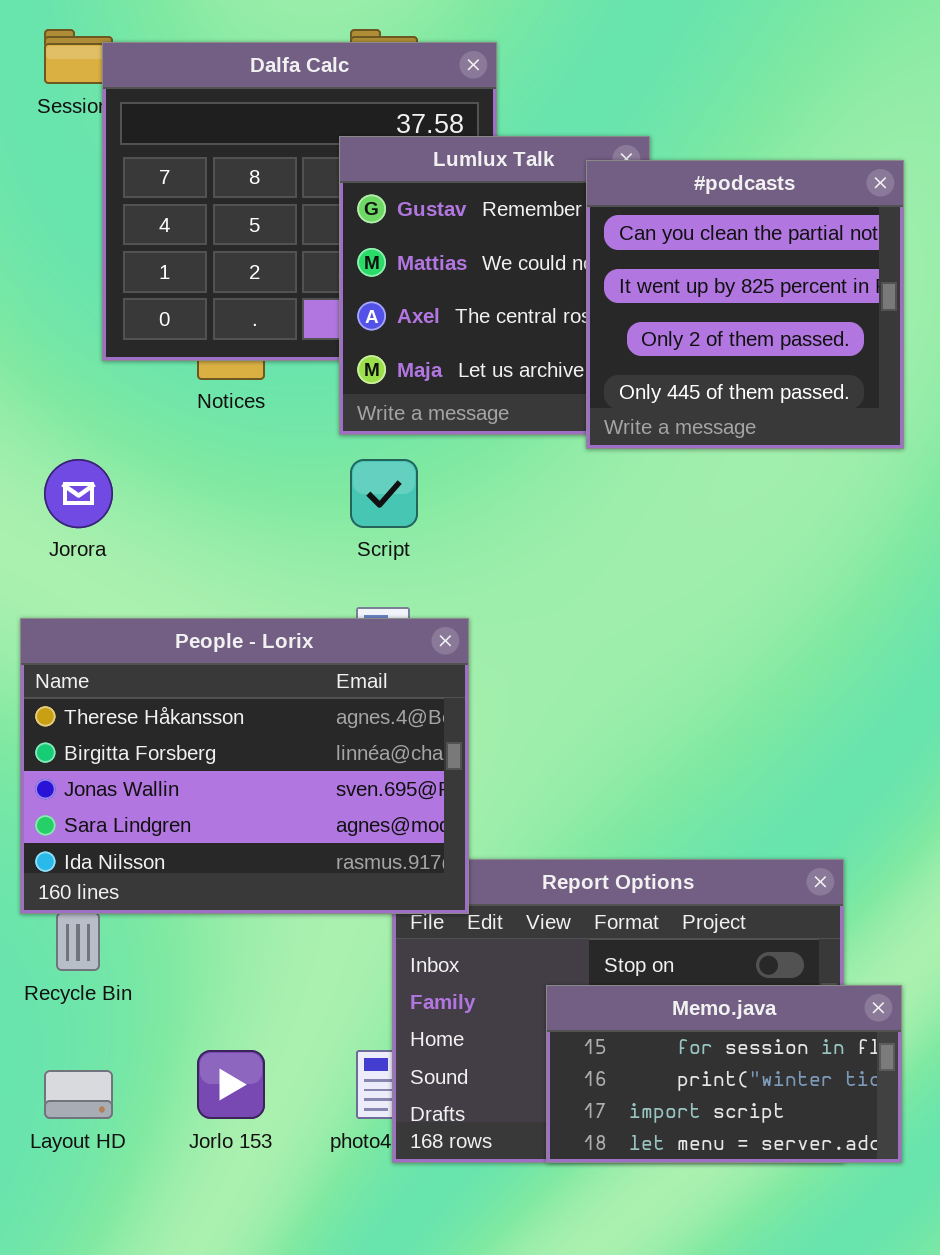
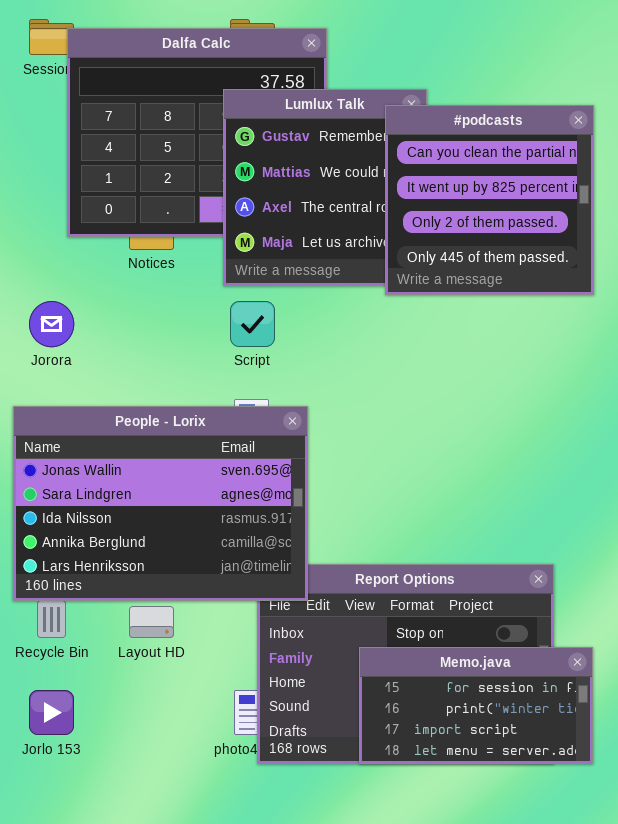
People - Lorix: [20,618,469,914] -> [13,406,308,601], scrolled down 2 rows
Jorlo 153: [197,1050,265,1119] -> [29,690,74,735], moved
Layout HD: [44,1070,113,1119] -> [129,606,174,638], moved

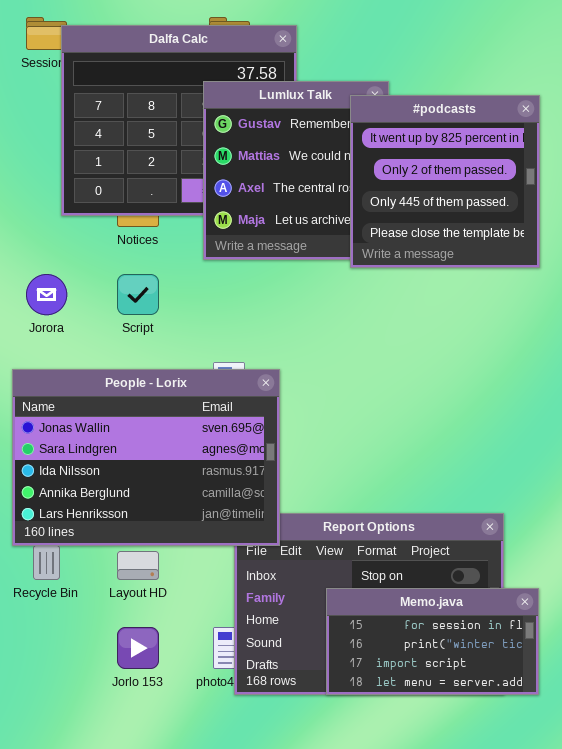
#podcasts: [385,105,594,295] -> [350,95,540,268], scrolled down 1 row
Script: [230,301,275,347] -> [117,274,159,315], moved
Jorlo 153: [29,690,74,735] -> [117,627,159,669], moved

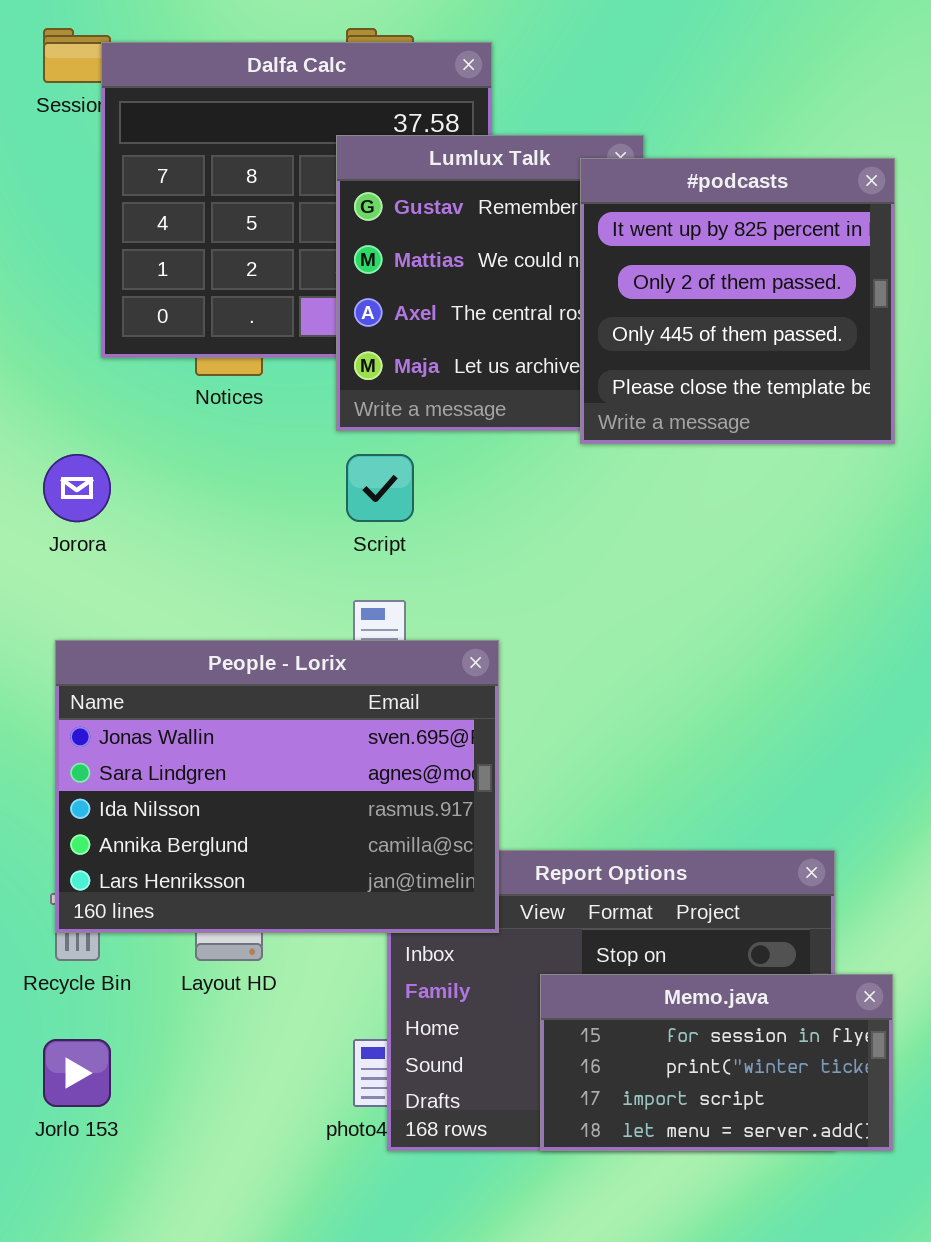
Script: [117,274,159,315] -> [346,454,414,522], moved
People - Lorix: [12,369,280,546] -> [55,640,499,933], moved
Jorlo 153: [117,627,159,669] -> [43,1039,111,1107], moved

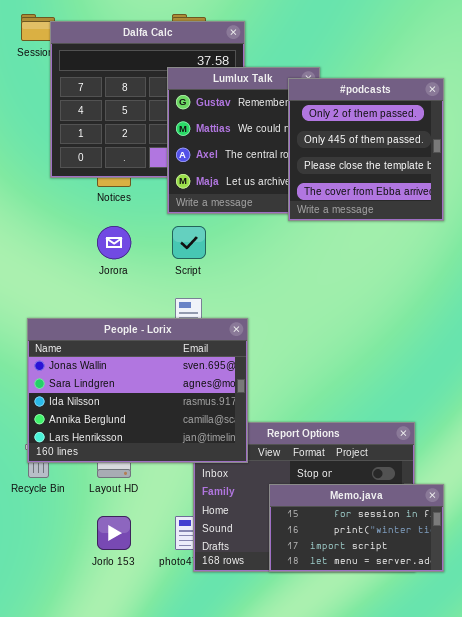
#podcasts: [580,158,895,444] -> [288,78,444,221], scrolled down 1 row
Jorora: [43,454,111,522] -> [97,226,131,259], moved
Jorlo 153: [43,1039,111,1107] -> [97,516,131,550], moved

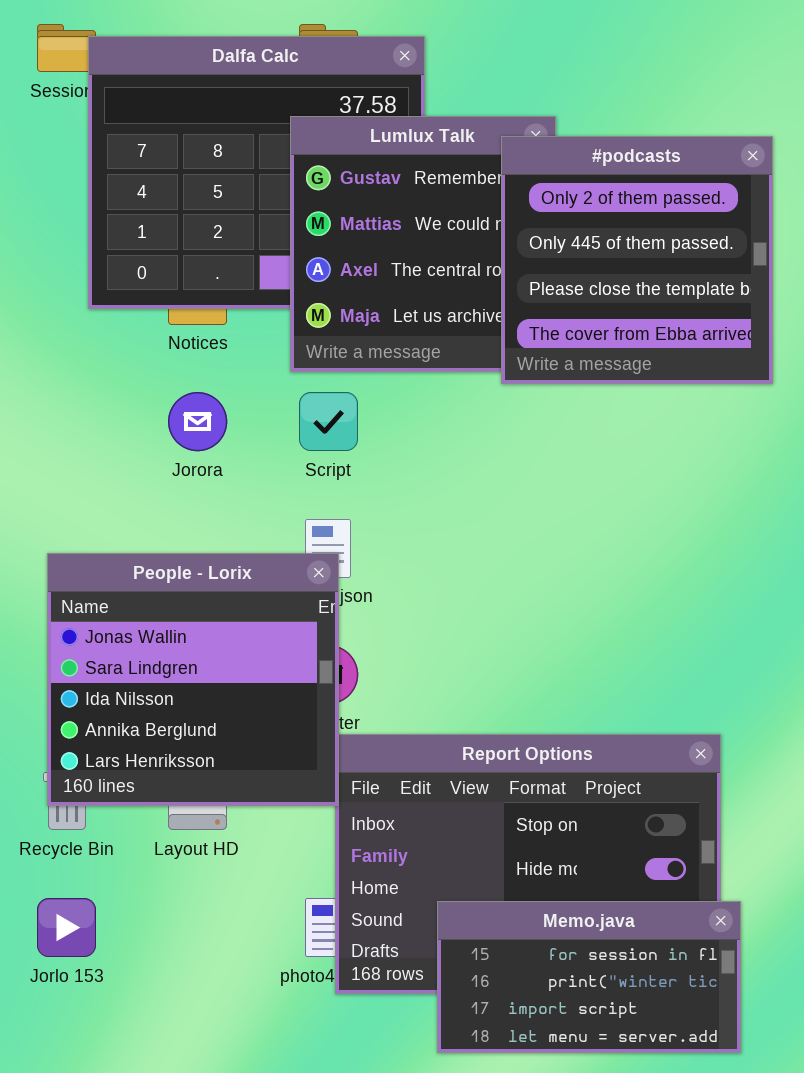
People - Lorix: [27,318,248,463] -> [47,553,339,806], resized
Memo.java: [269,484,444,572] -> [437,901,741,1053], moved
Jorlo 153: [97,516,131,550] -> [37,898,96,957], moved

